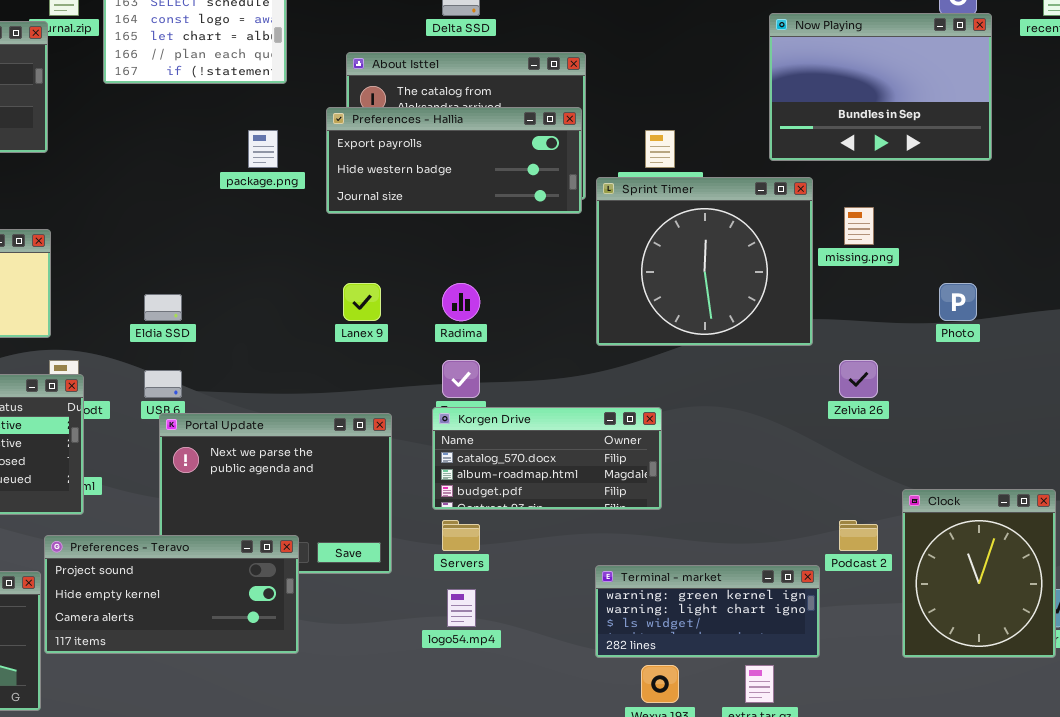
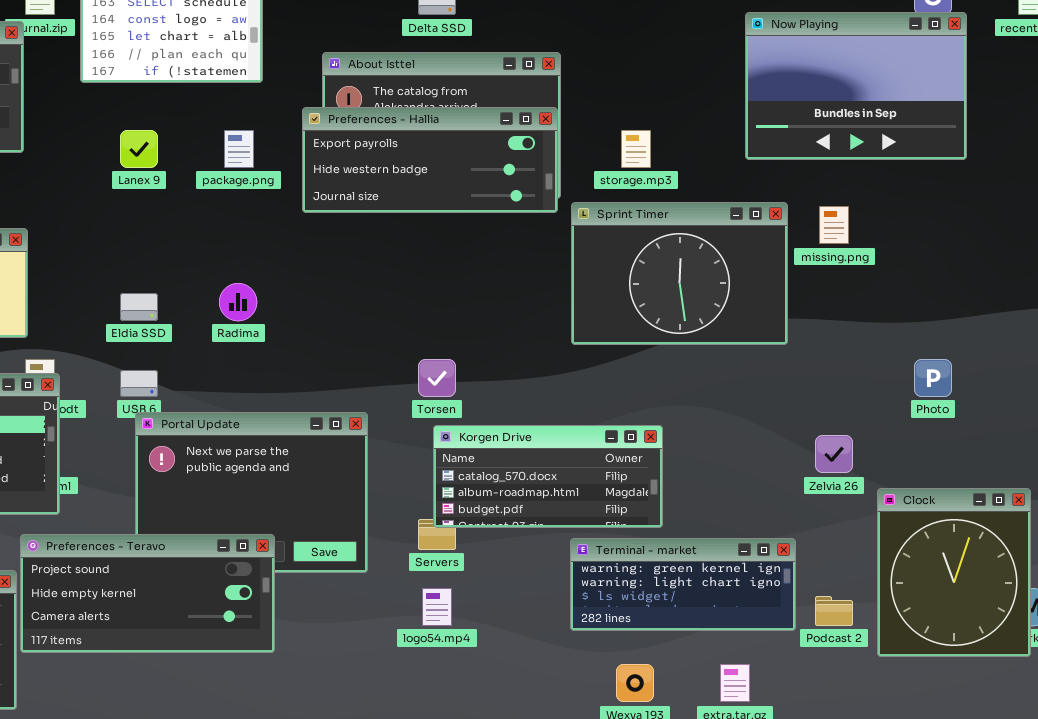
Sprint Timer: [596,177,813,346] -> [571,202,788,345], resized
Lanex 9: [343,283,381,321] -> [120,130,158,168], moved
Radima: [442,283,480,321] -> [219,283,257,321], moved
Photo: [939,283,977,321] -> [914,359,952,397], moved
Zelvia 26: [839,360,878,398] -> [815,435,853,473], moved
Korgen Drive: [432,407,662,510] -> [433,425,663,528], moved
Podcast 2: [839,520,878,551] -> [815,596,853,626], moved
Terminal - market: [595,565,820,658] -> [570,538,796,631], moved

